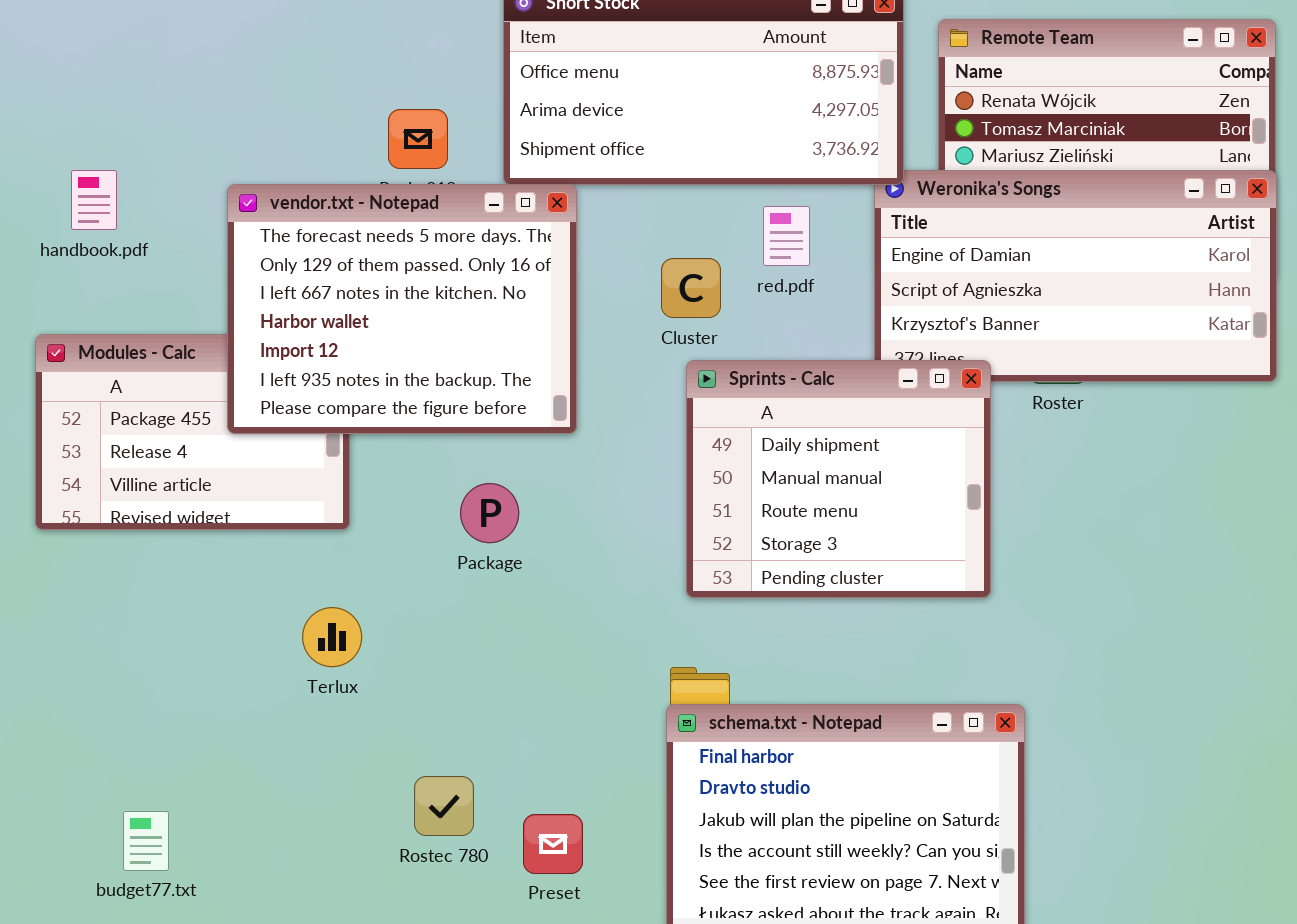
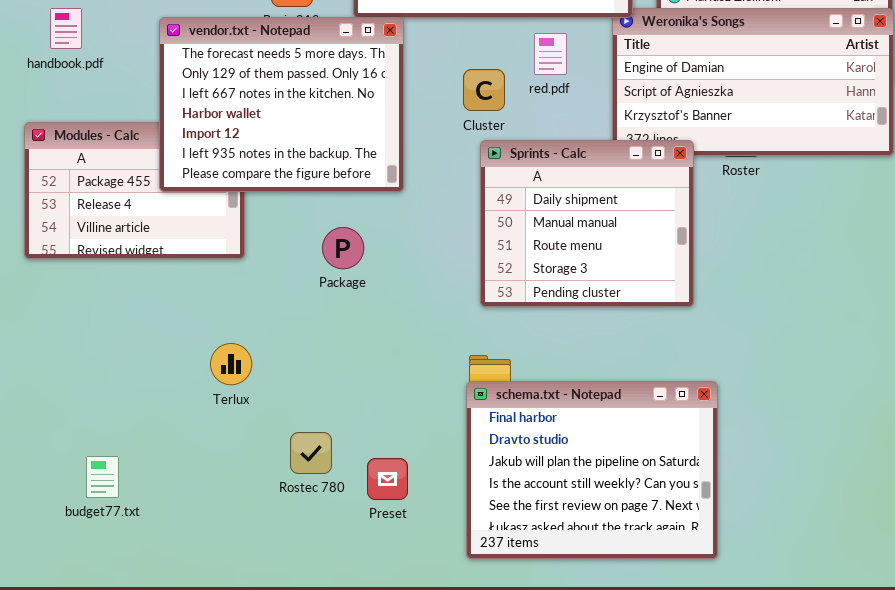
Terlux: [302,607,362,667] -> [210,343,252,385], moved

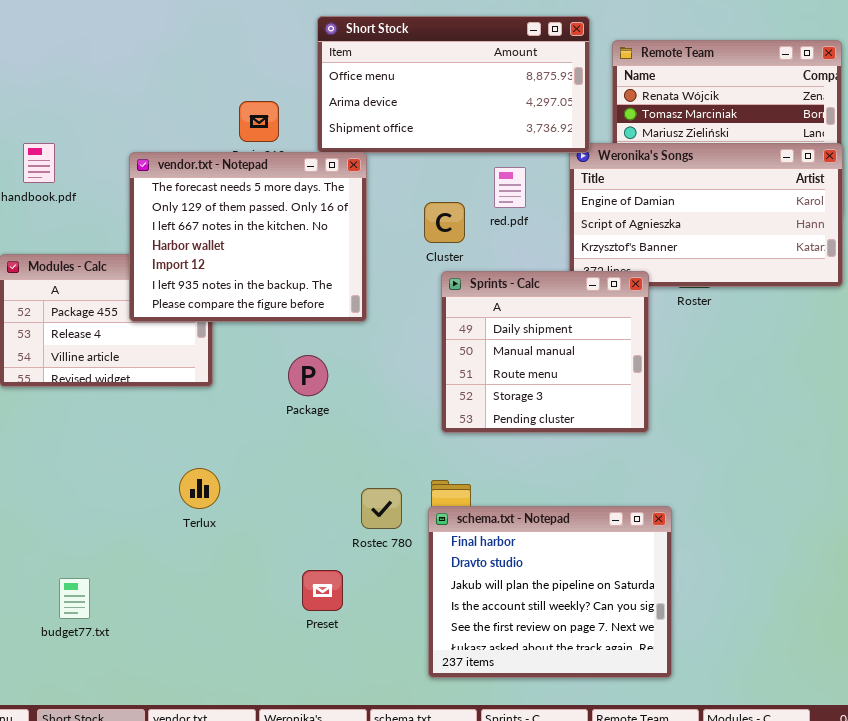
Rostec 780: [290,432,332,474] -> [361,488,402,529], moved
Preset: [367,458,408,500] -> [302,570,343,611], moved

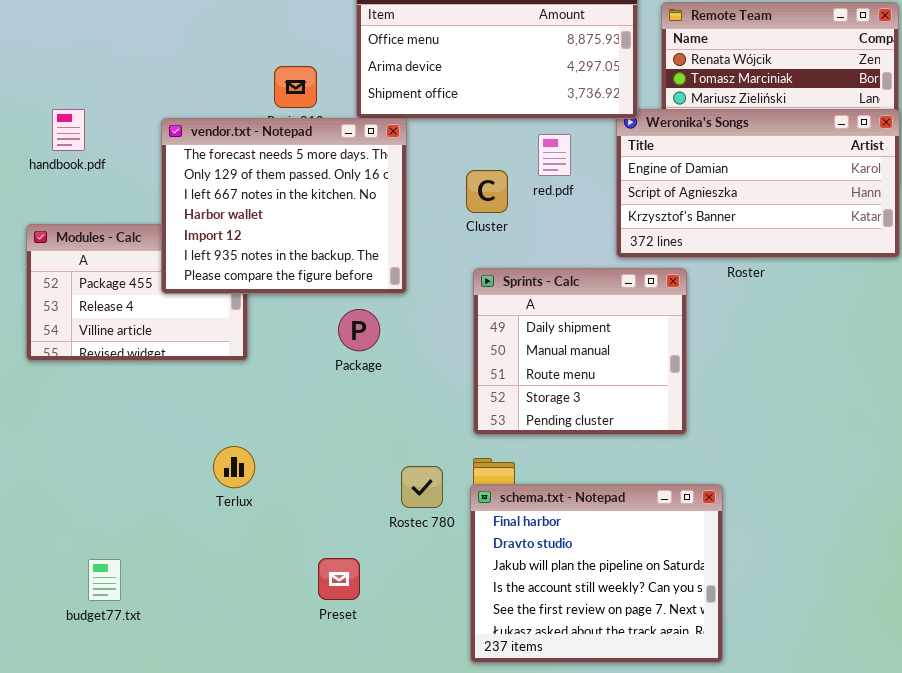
Sprints - Calc: [441,271,649,433] -> [473,268,687,435], moved
Package: [288,355,328,396] -> [338,309,380,351], moved
Preset: [302,570,343,611] -> [318,558,360,600], moved

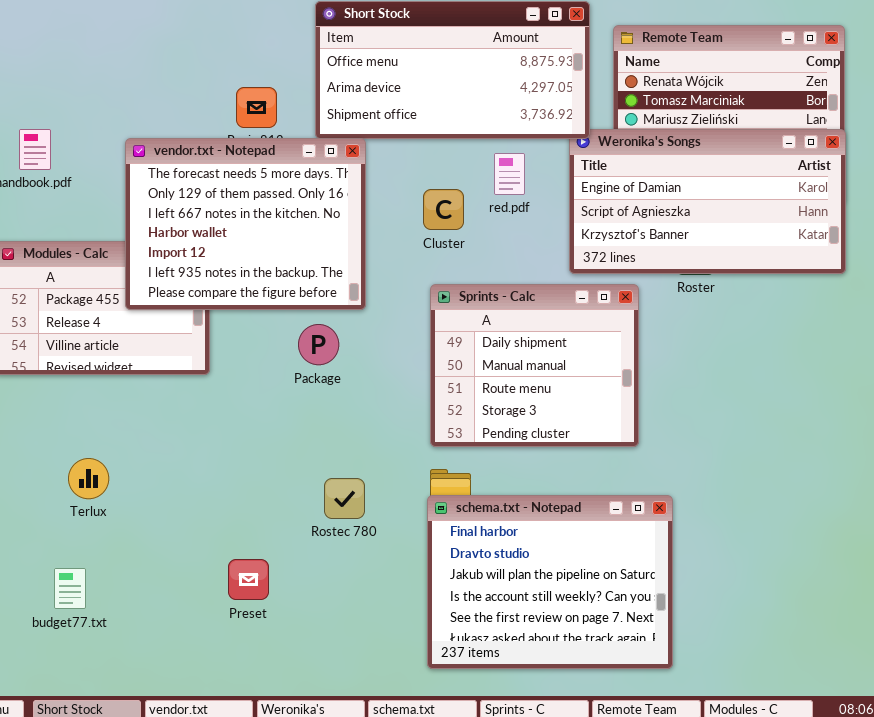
Terlux: [213,446,255,488] -> [68,458,109,499], moved
Rostec 780: [401,466,443,508] -> [324,478,365,519], moved
Preset: [318,558,360,600] -> [228,559,269,600], moved

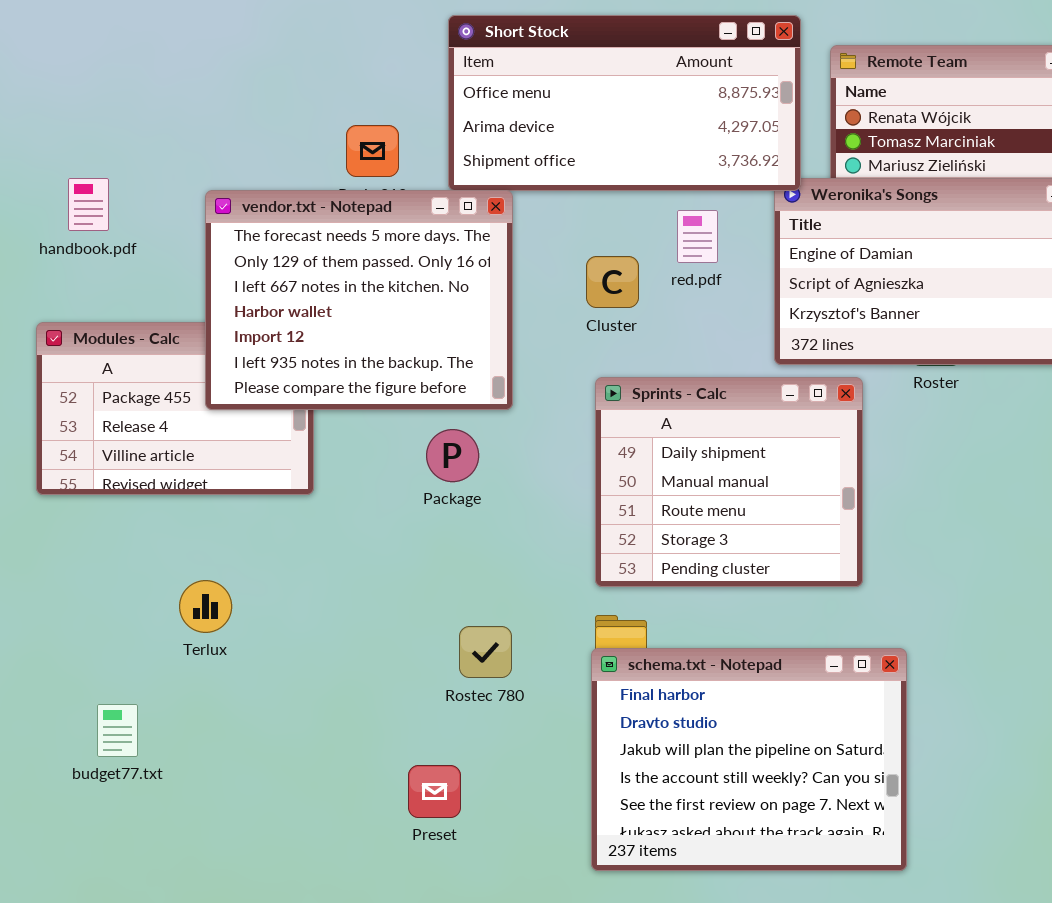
Terlux: [68,458,109,499] -> [179,580,232,633], moved
Preset: [228,559,269,600] -> [408,765,461,818], moved
budget77.txt: [54,568,86,609] -> [97,704,138,757], moved

